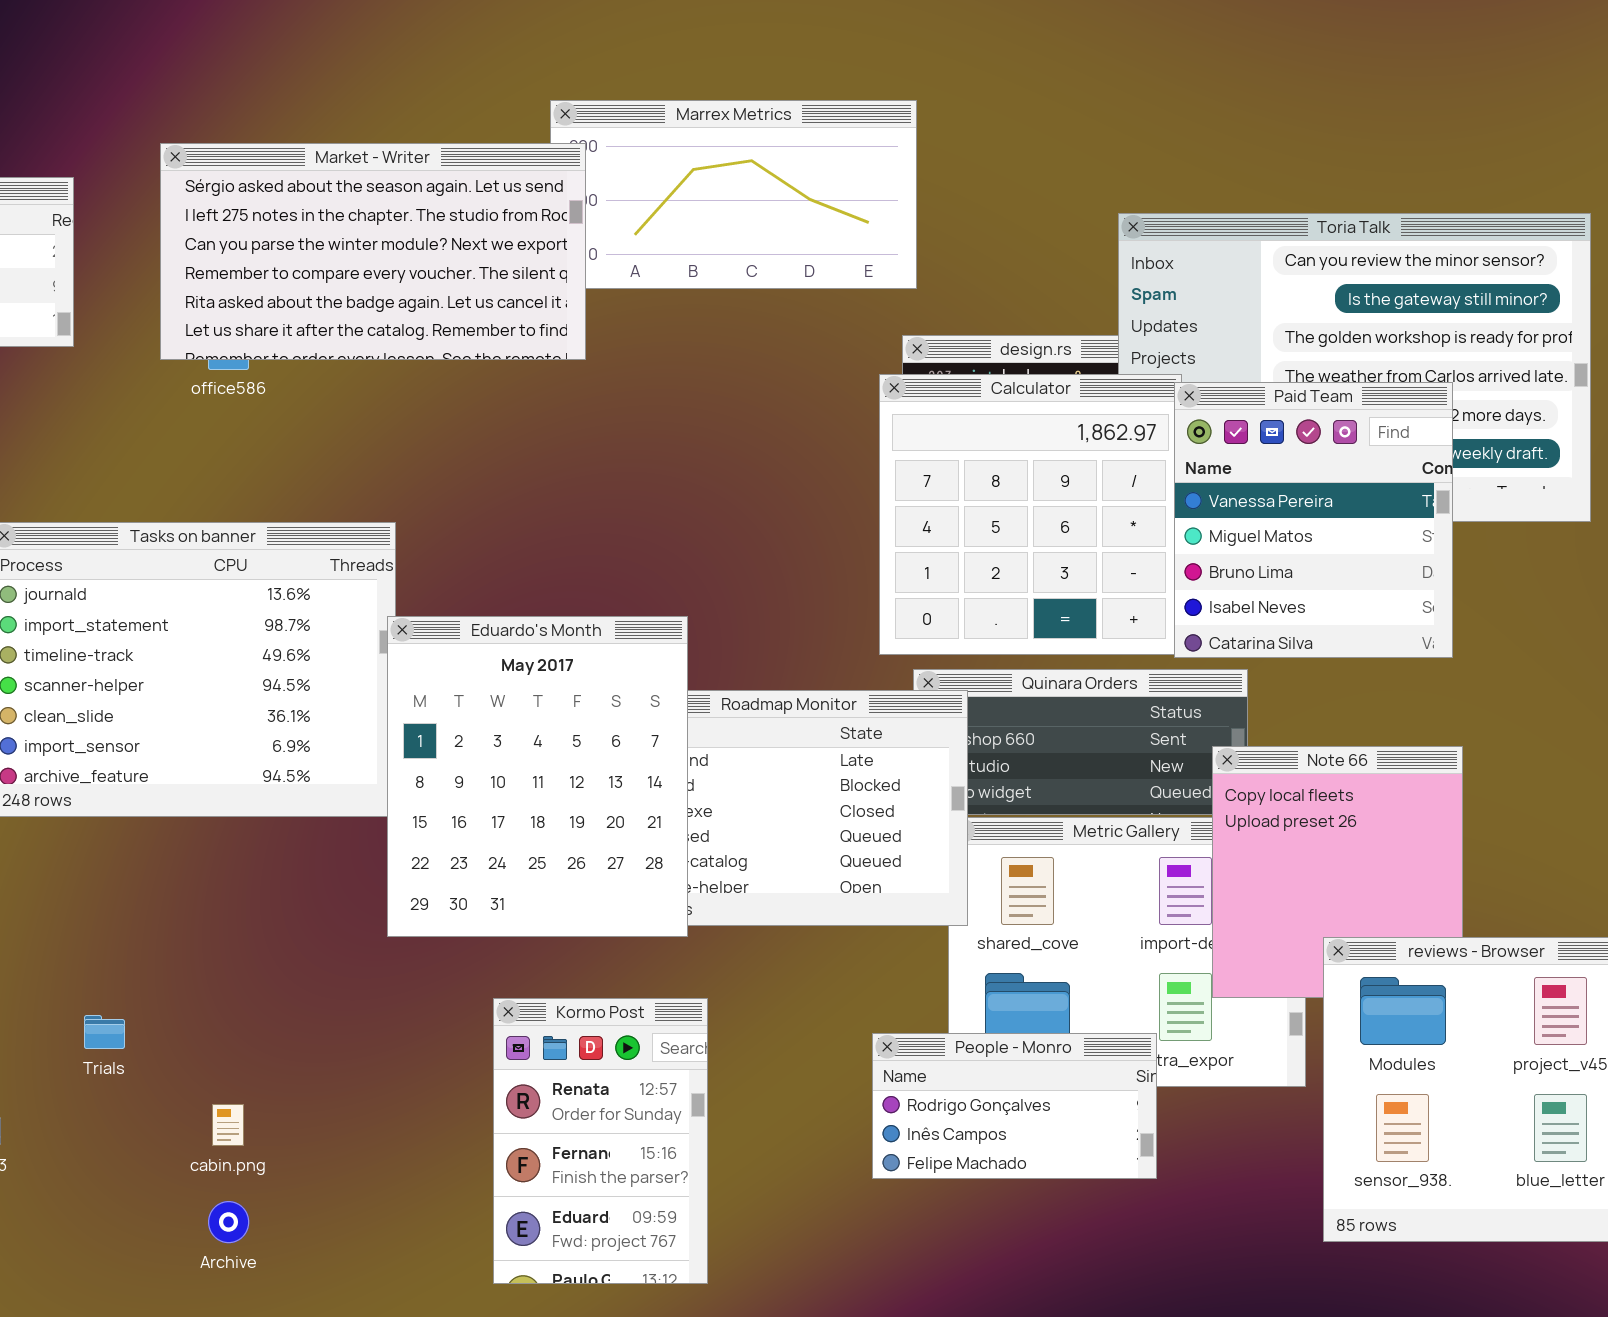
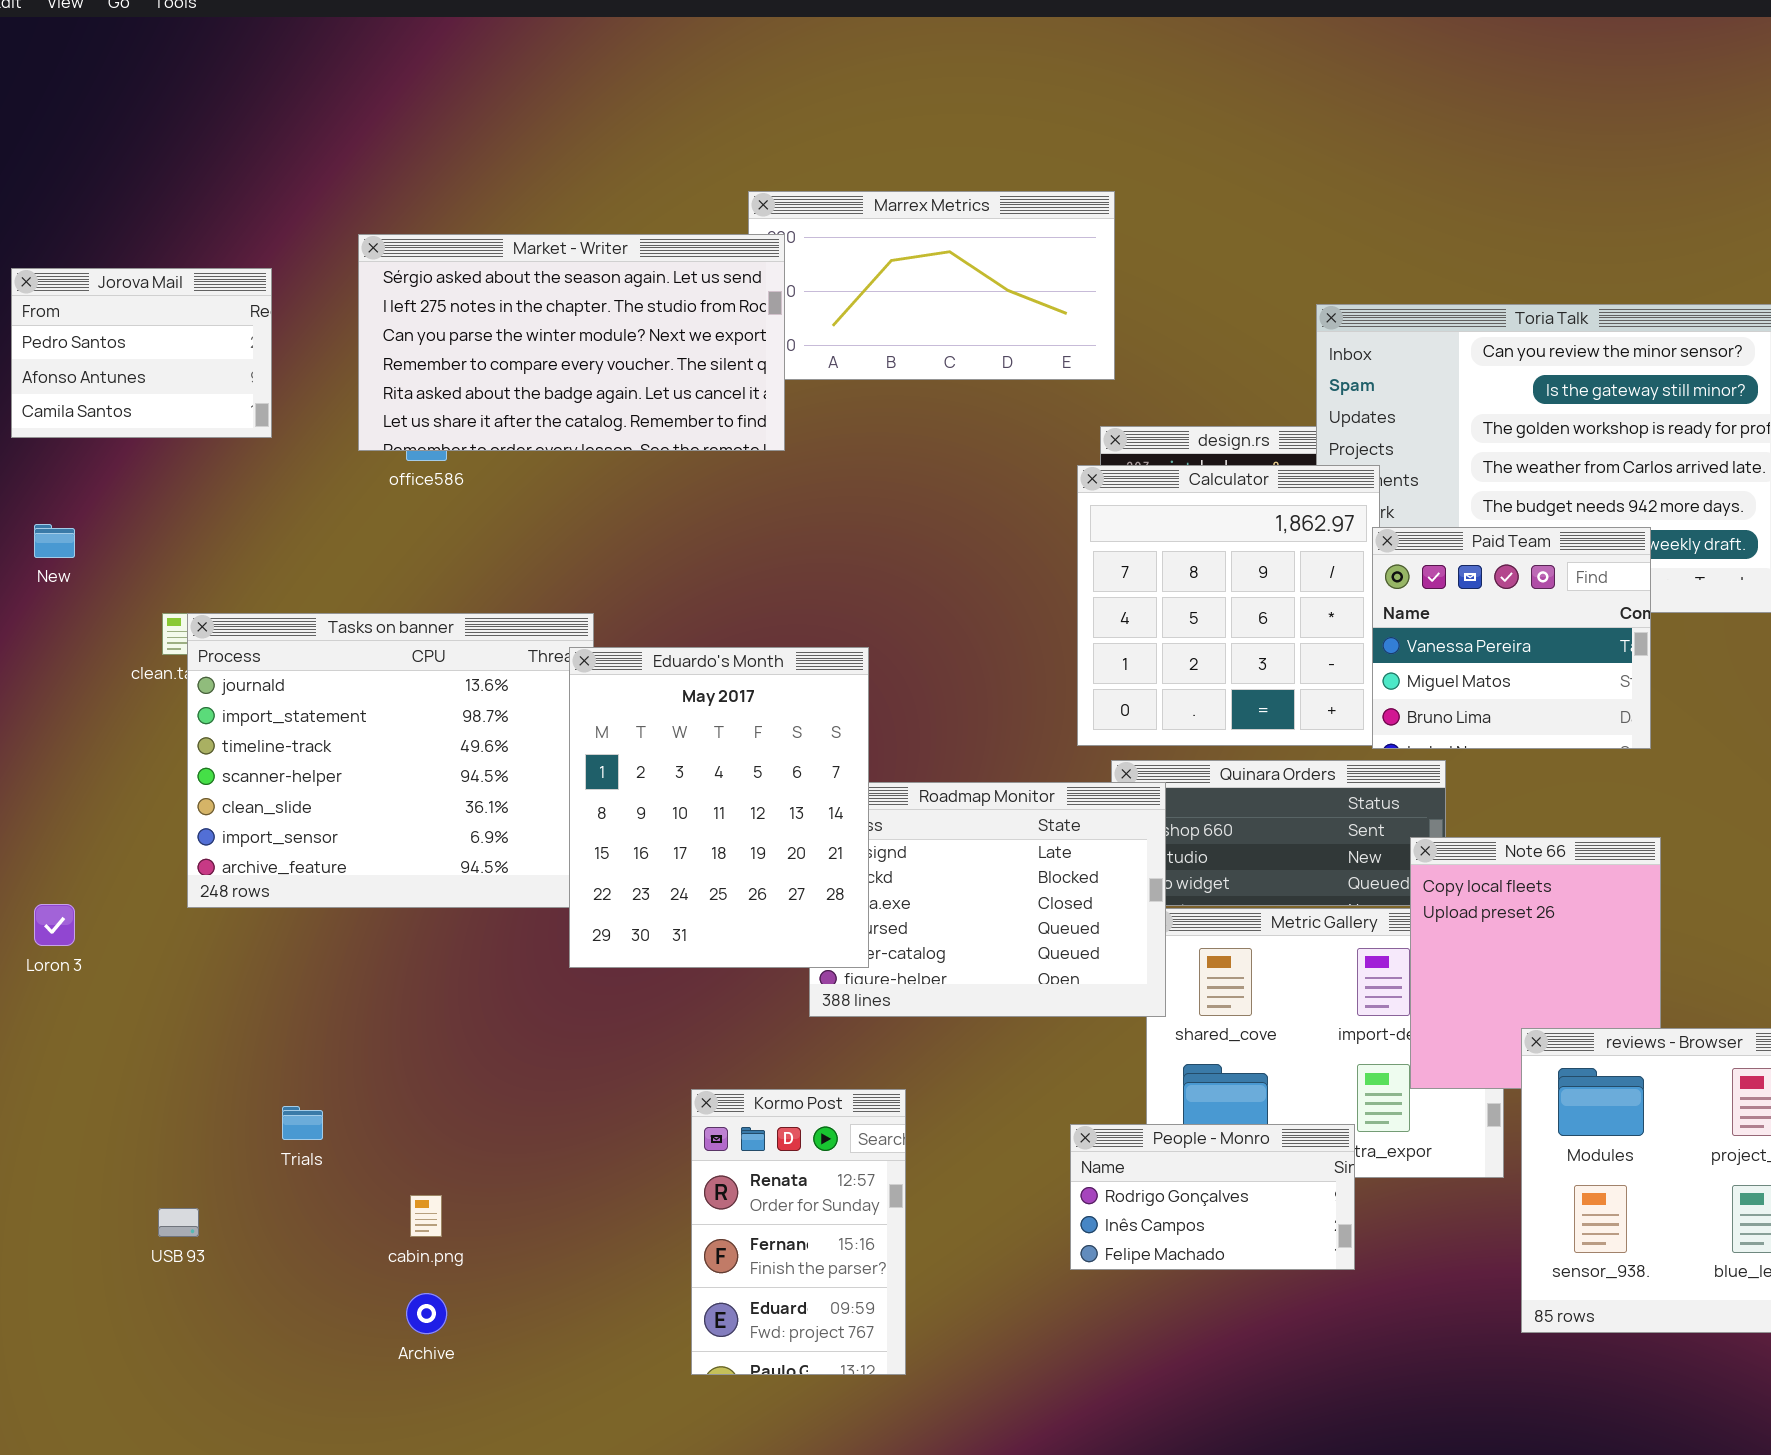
Paid Team: [1174,382,1453,658] -> [1372,527,1651,749], resized
Eduardo's Month: [387,616,688,937] -> [569,647,869,968], moved

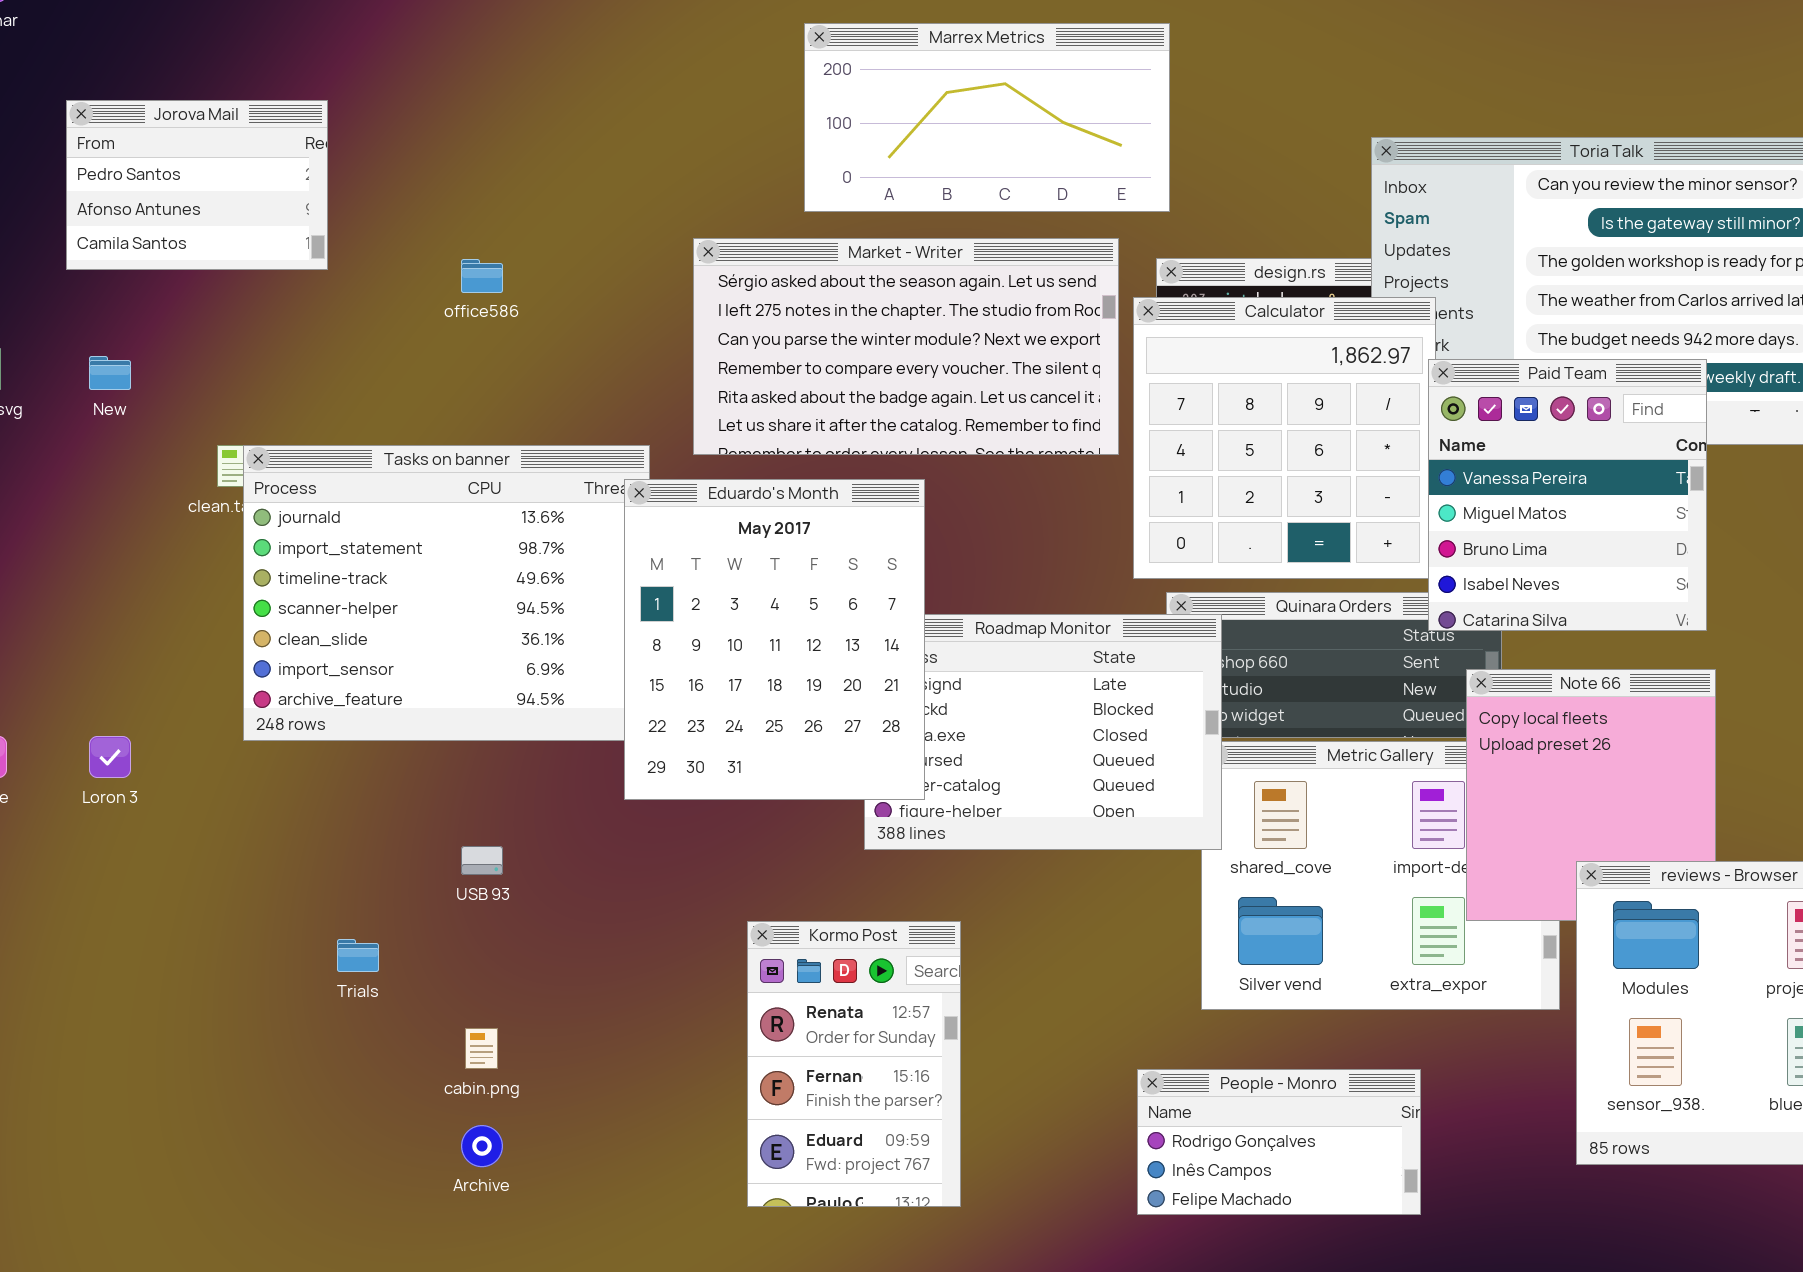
Market - Writer: [358,234,785,451] -> [693,238,1119,455], moved
Paid Team: [1372,527,1651,749] -> [1428,359,1707,631], resized
People - Monro: [1070,1124,1355,1270] -> [1137,1069,1421,1215], moved
USB 93: [158,1208,199,1237] -> [461,846,503,875], moved

